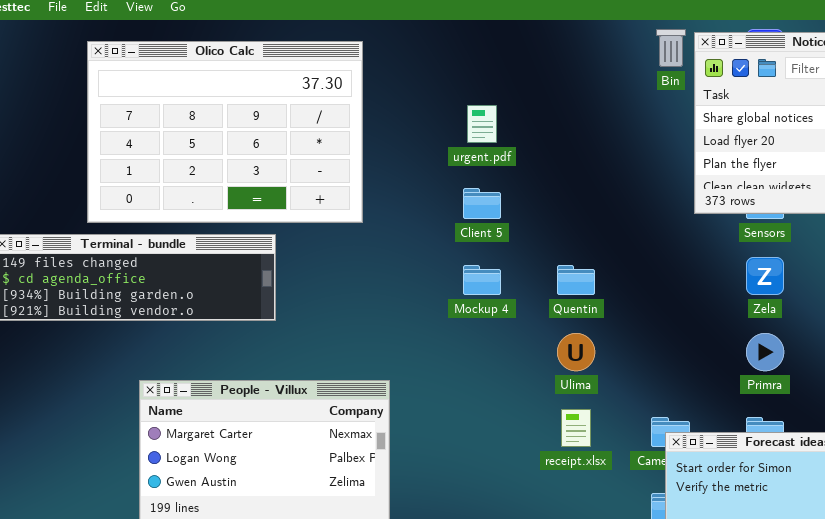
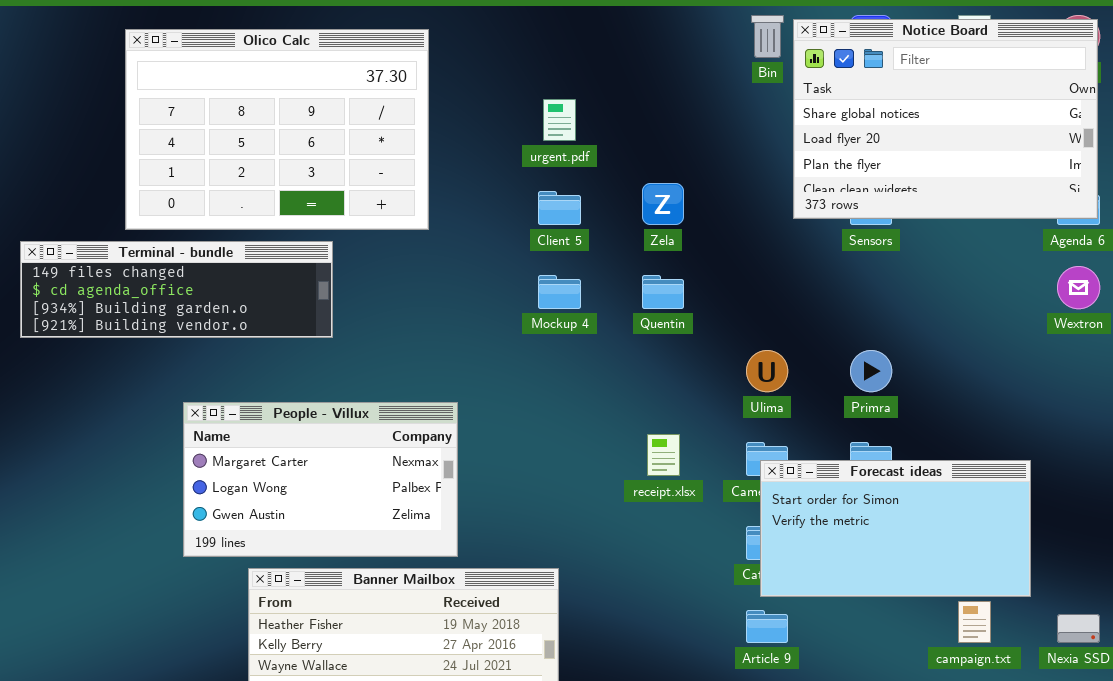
Zela: [746,257,784,295] -> [642,183,684,225], moved
Ulima: [557,333,595,371] -> [746,350,788,392], moved

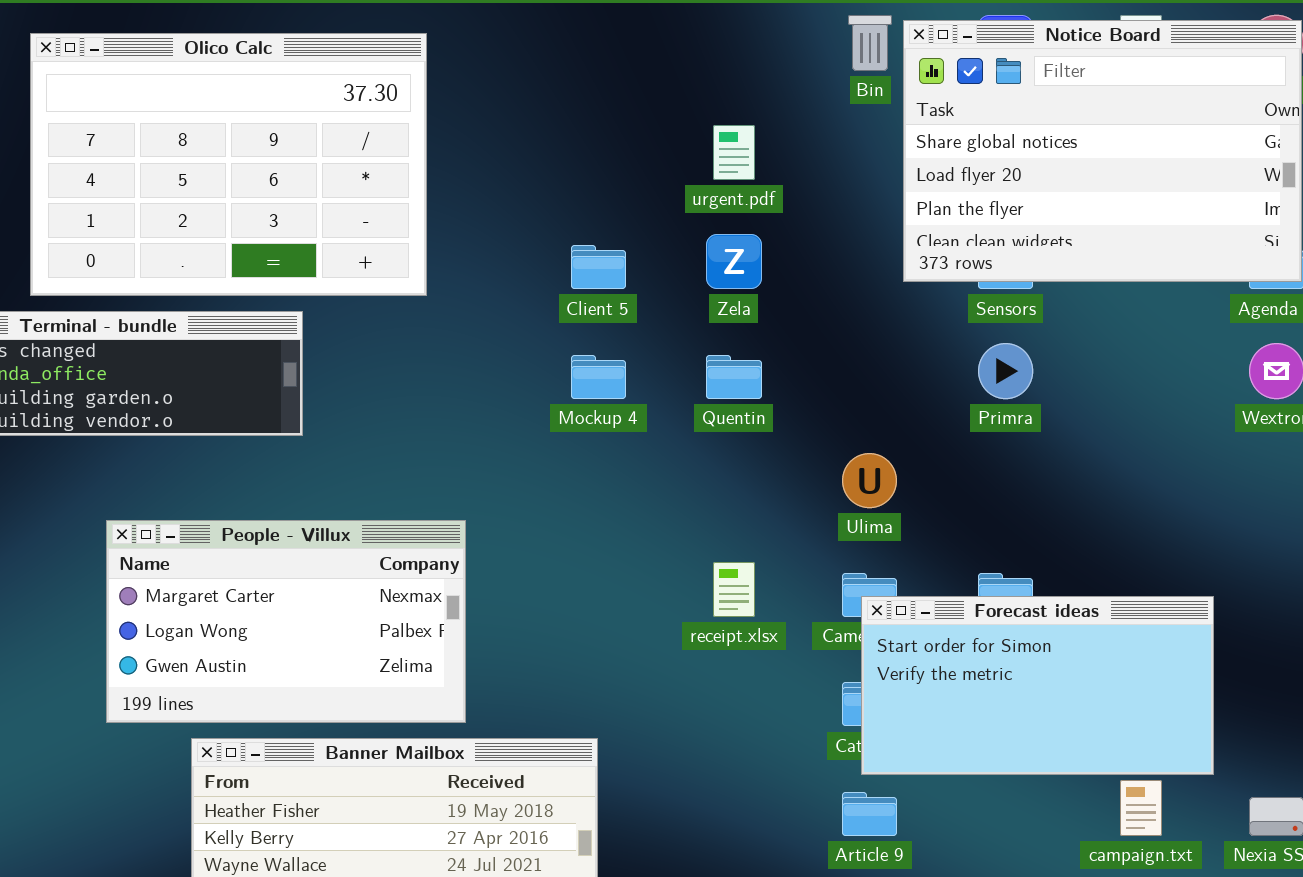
urgent.pdf: [543,99,576,141] -> [713,125,755,180], moved
Primra: [850,350,892,392] -> [978,343,1033,399], moved

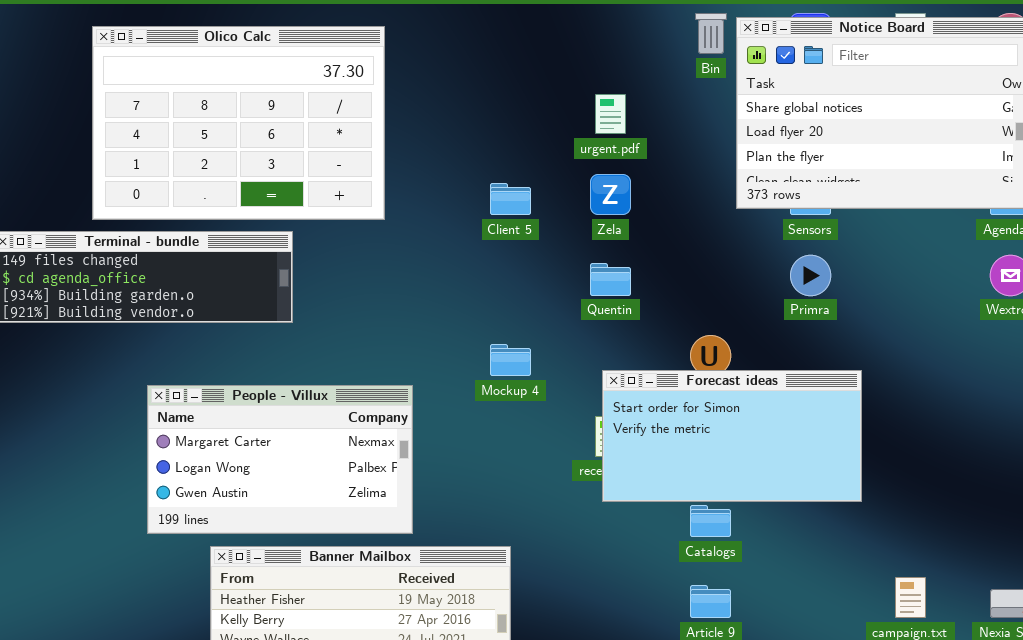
Mockup 4: [571,355,626,399] -> [490,344,531,376], moved
Forecast ideas: [861,596,1214,775] -> [602,370,862,502], moved

